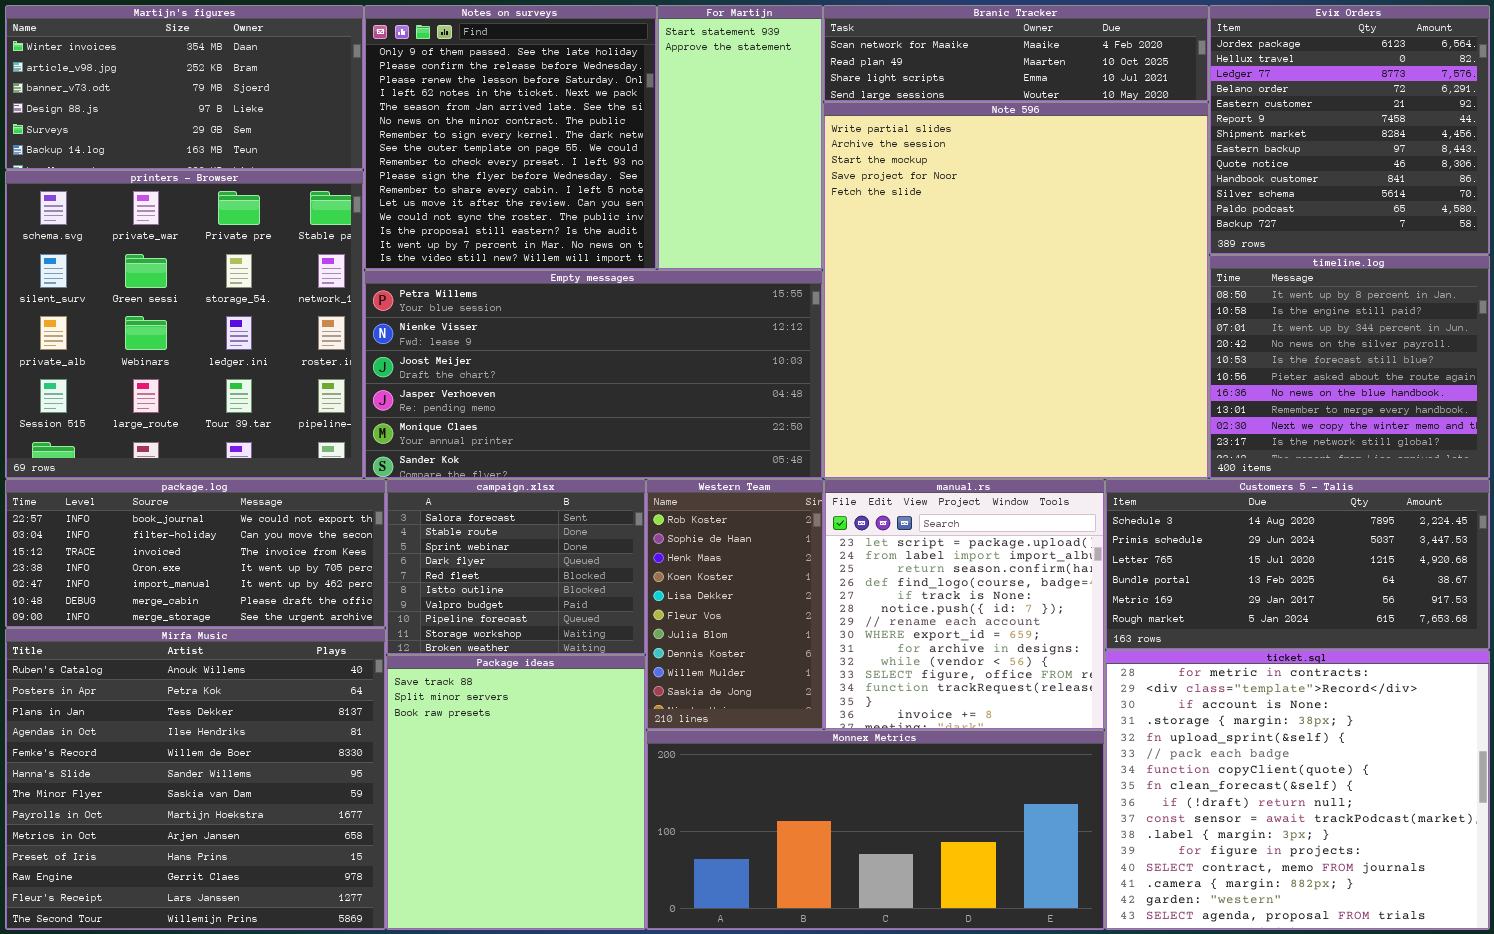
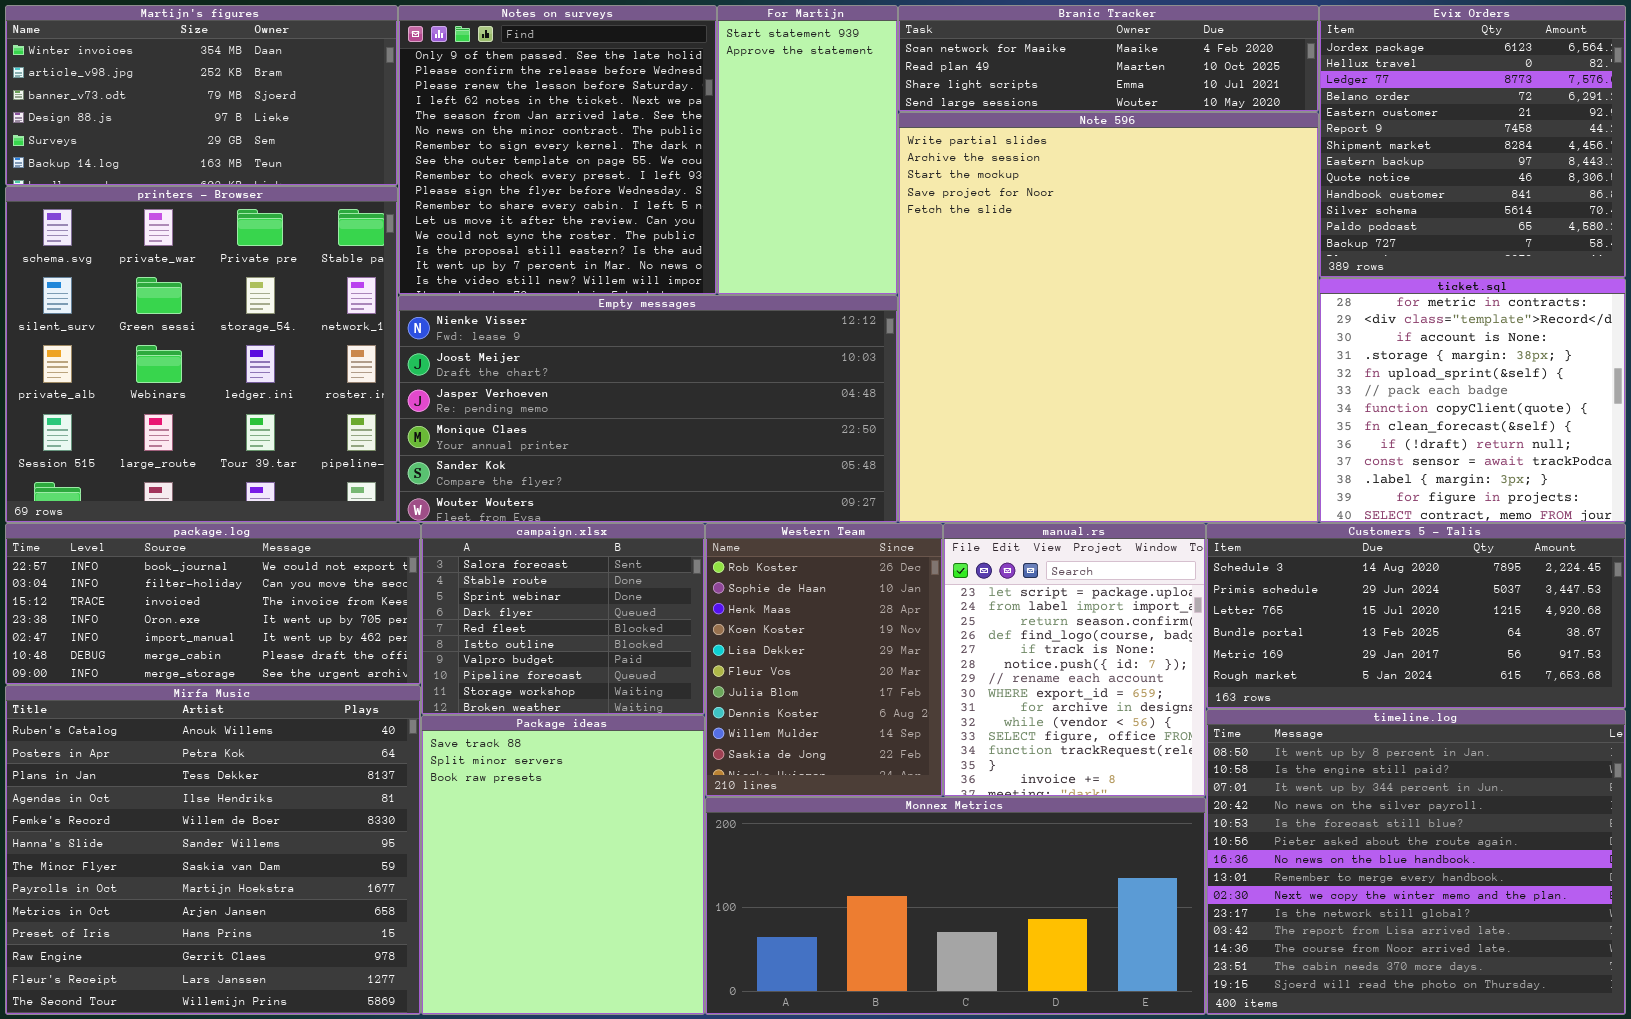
timeline.log: [1209,255,1490,479] -> [1206,709,1626,1015], moved, resized
Empty messages: [364,270,823,479] -> [398,295,898,523], scrolled down 1 row
Western Team: [646,479,824,730] -> [705,523,943,797], resized
manual.rs: [824,479,1105,730] -> [943,523,1206,797], resized
ticket.sql: [1105,650,1490,930] -> [1319,278,1626,523], moved, resized

